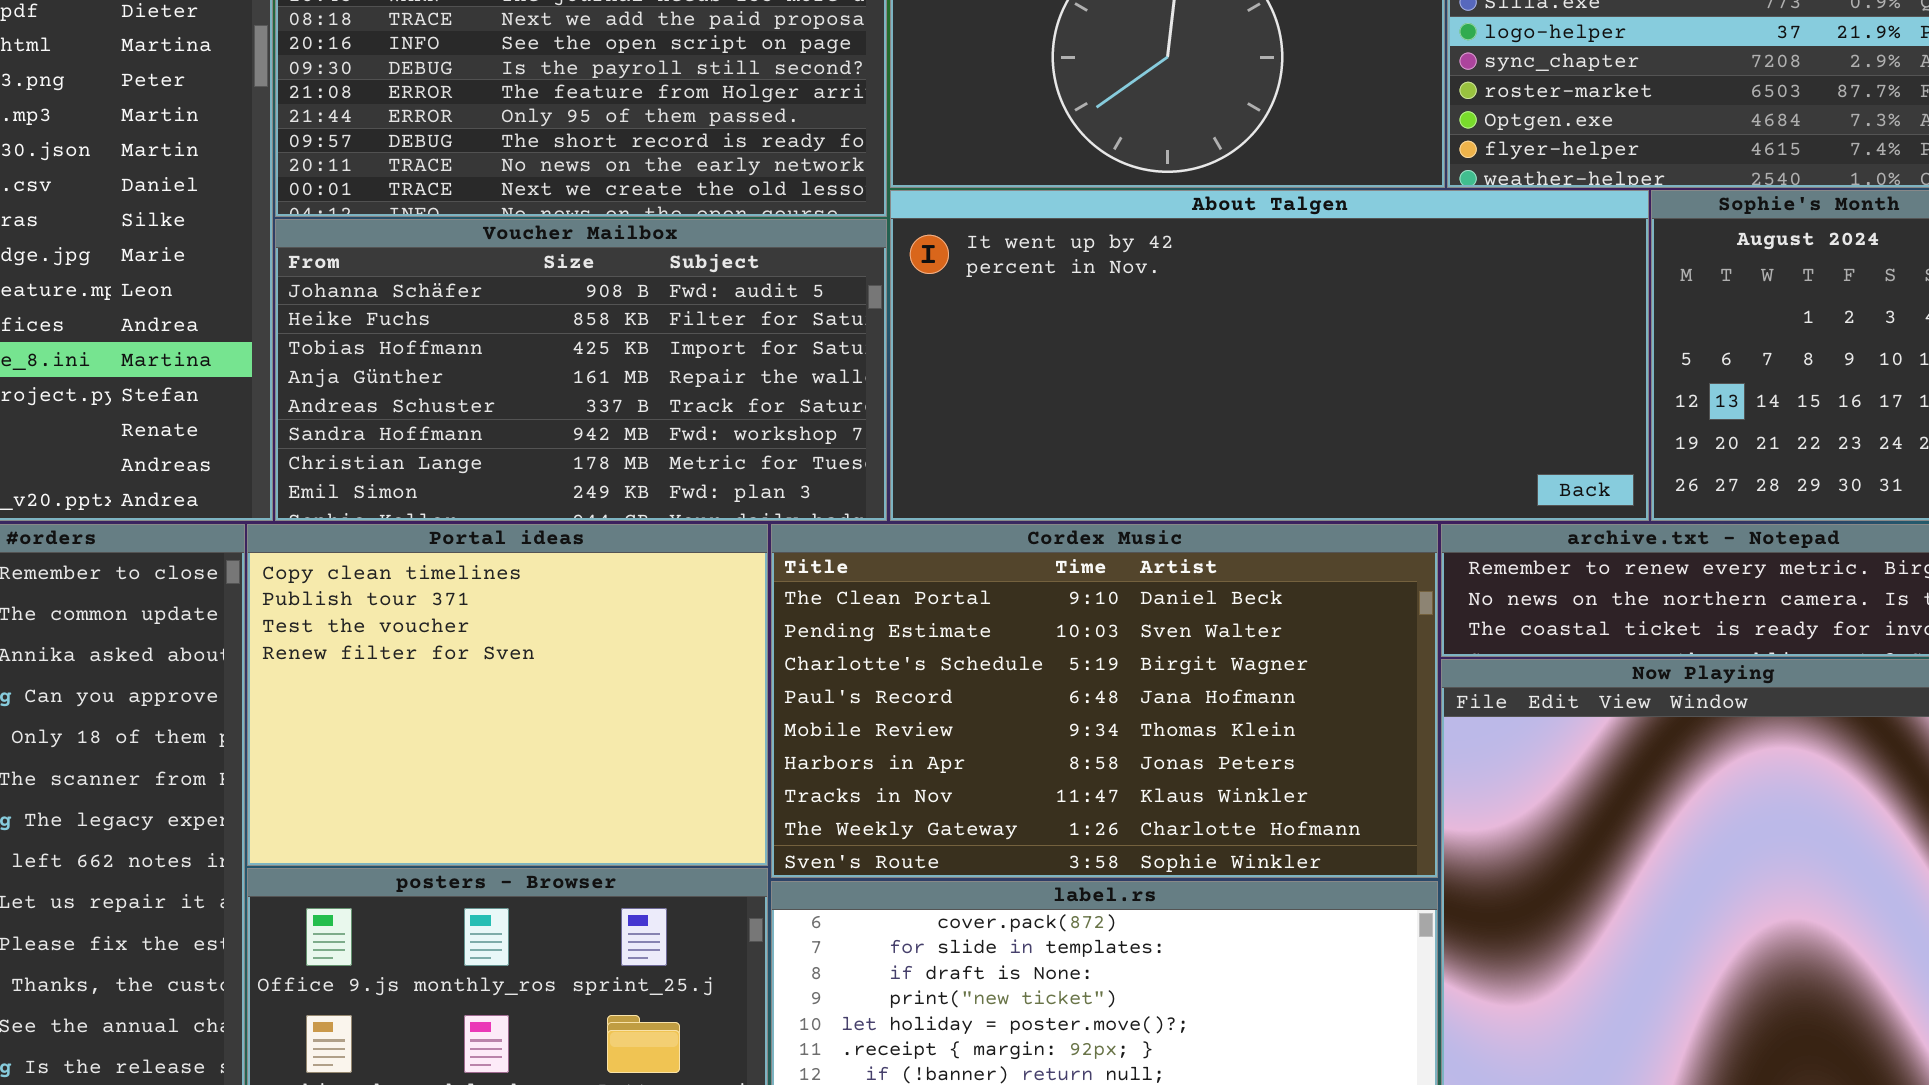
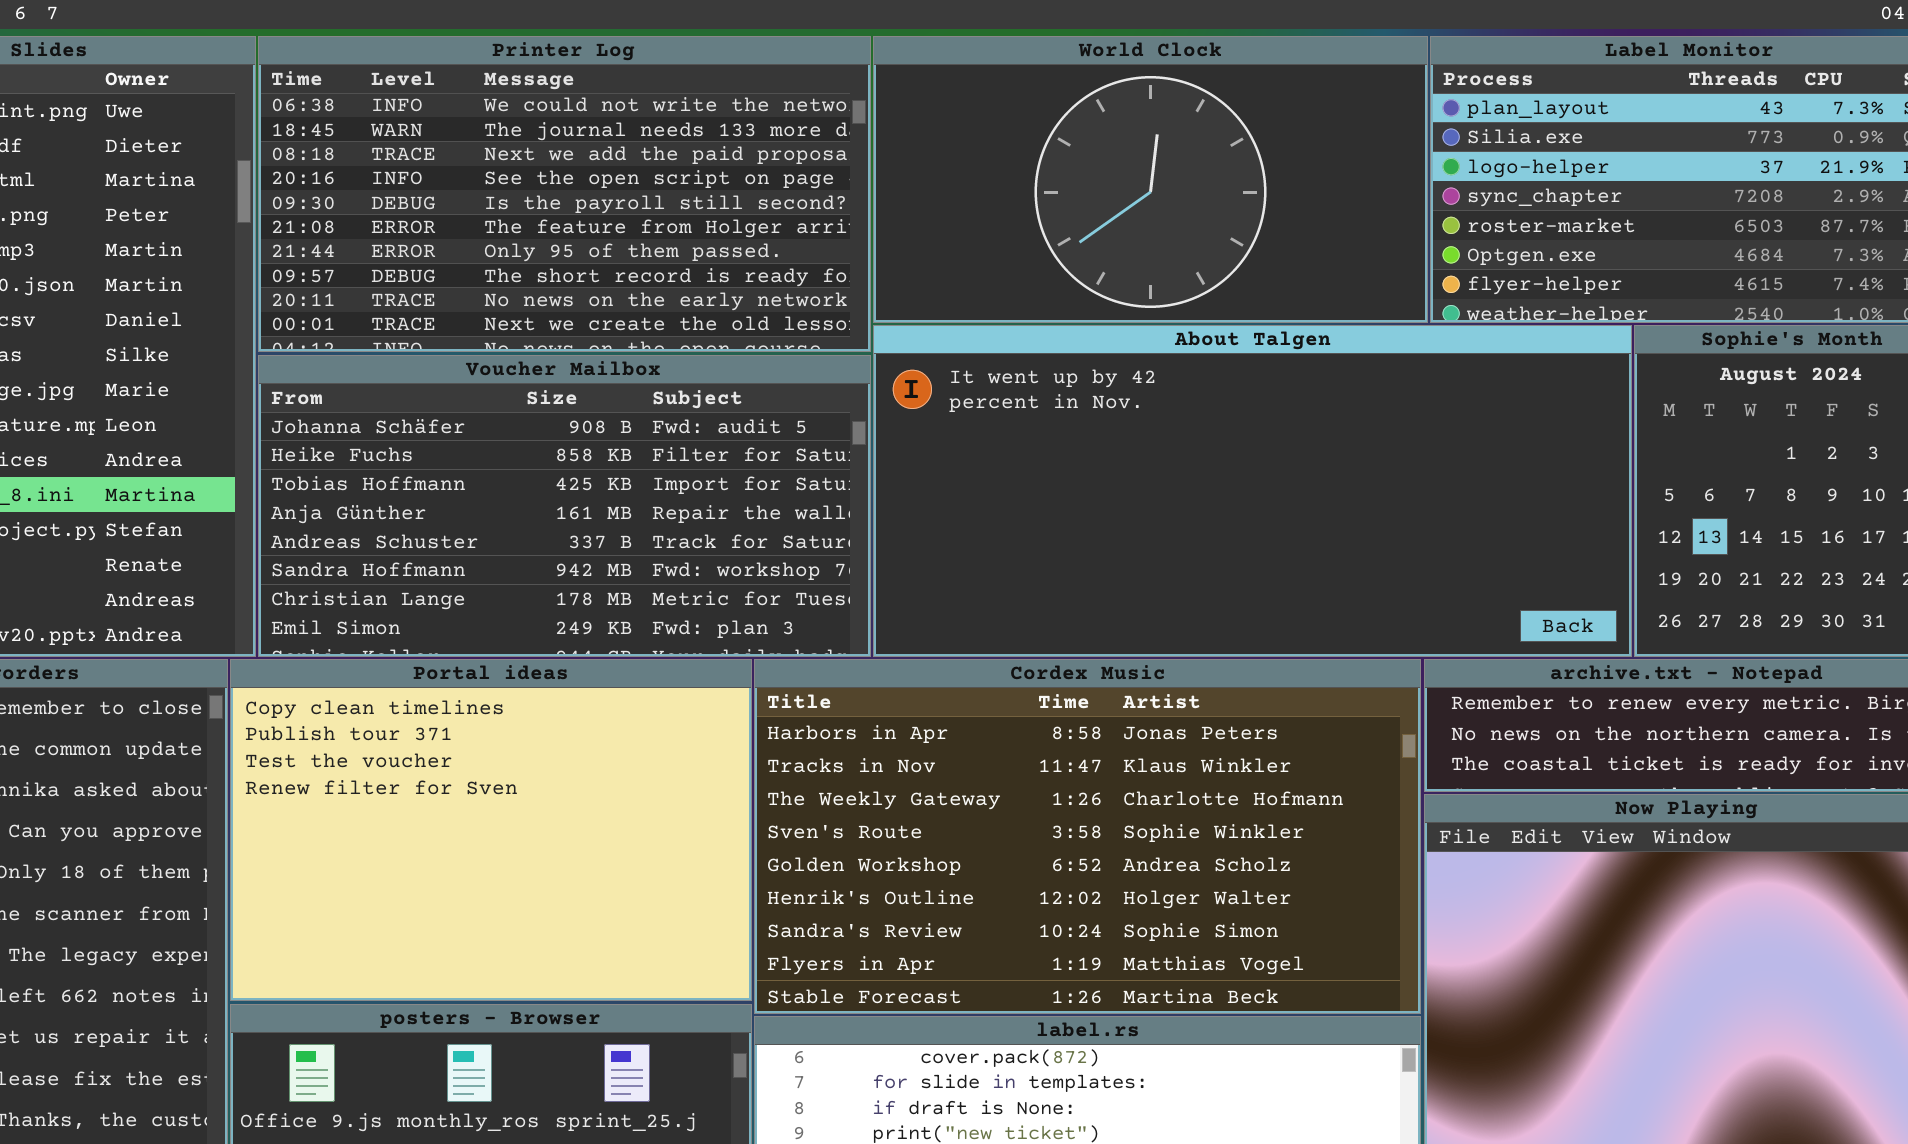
Cordex Music: [771,524,1438,878] -> [754,659,1421,1014], scrolled down 5 rows

